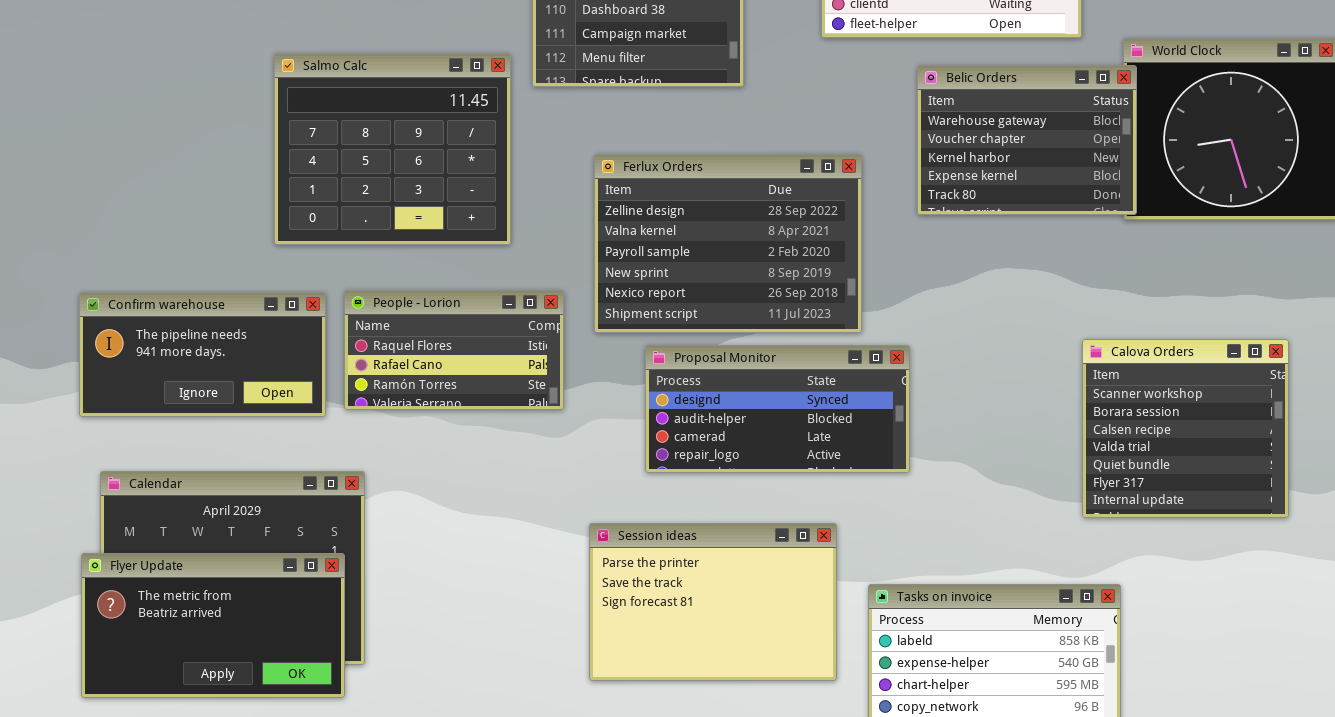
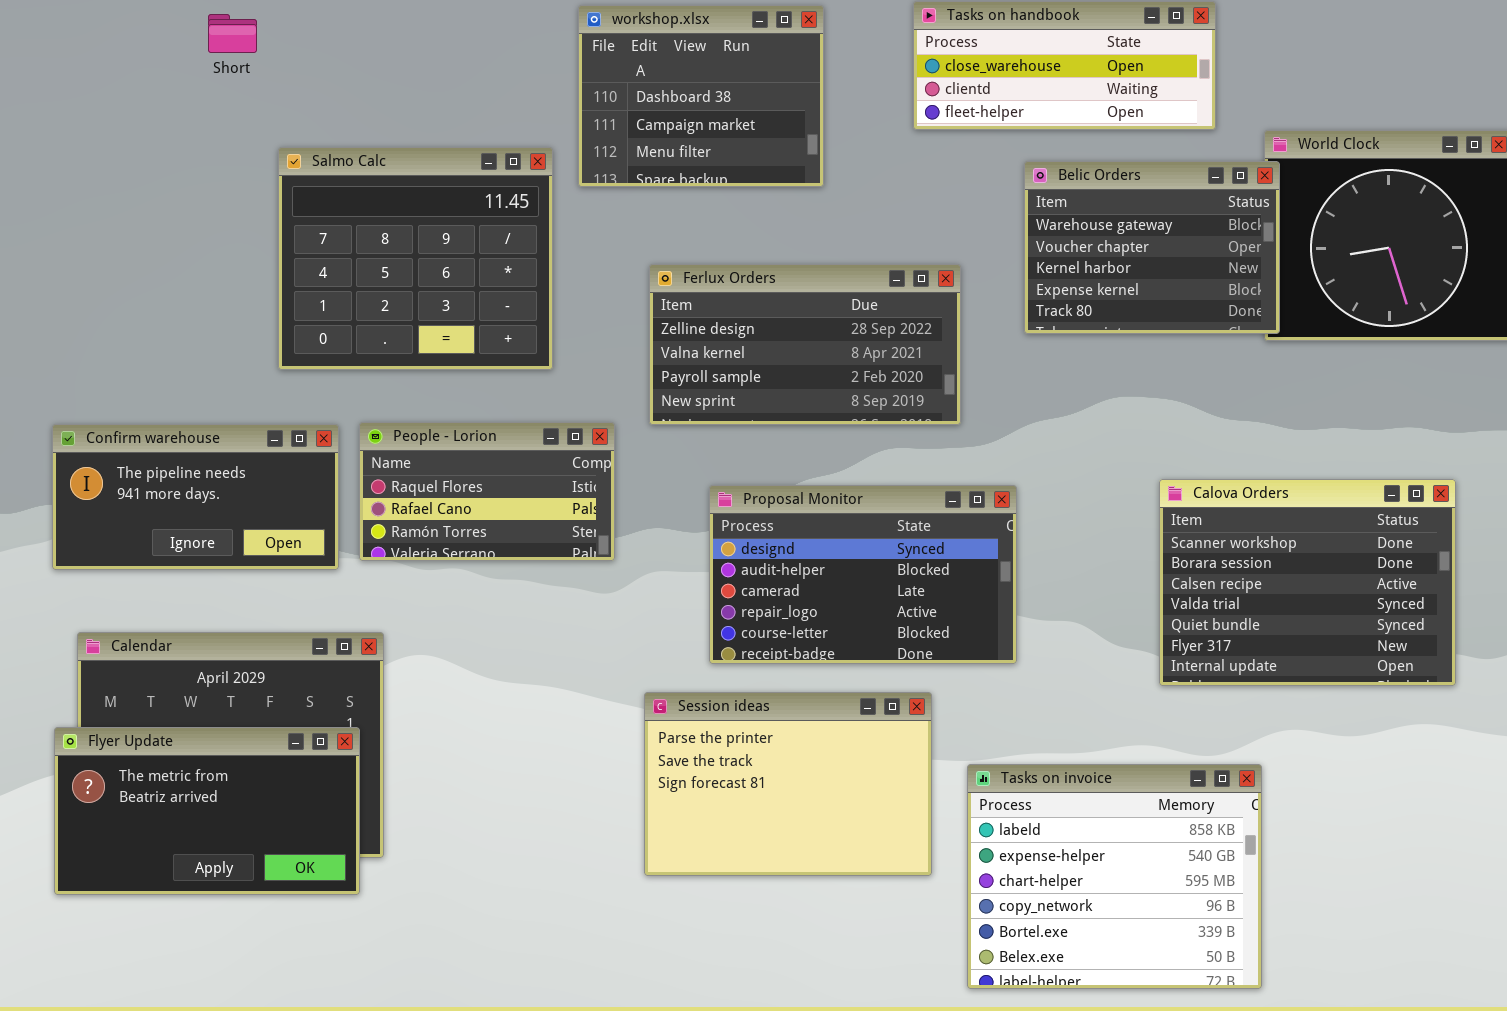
Ferlux Orders: [594,154,862,333] -> [649,264,961,425], resized
Calova Orders: [1082,339,1289,518] -> [1159,479,1456,686], resized
Proposal Monitor: [645,345,910,473] -> [709,485,1017,664], resized

